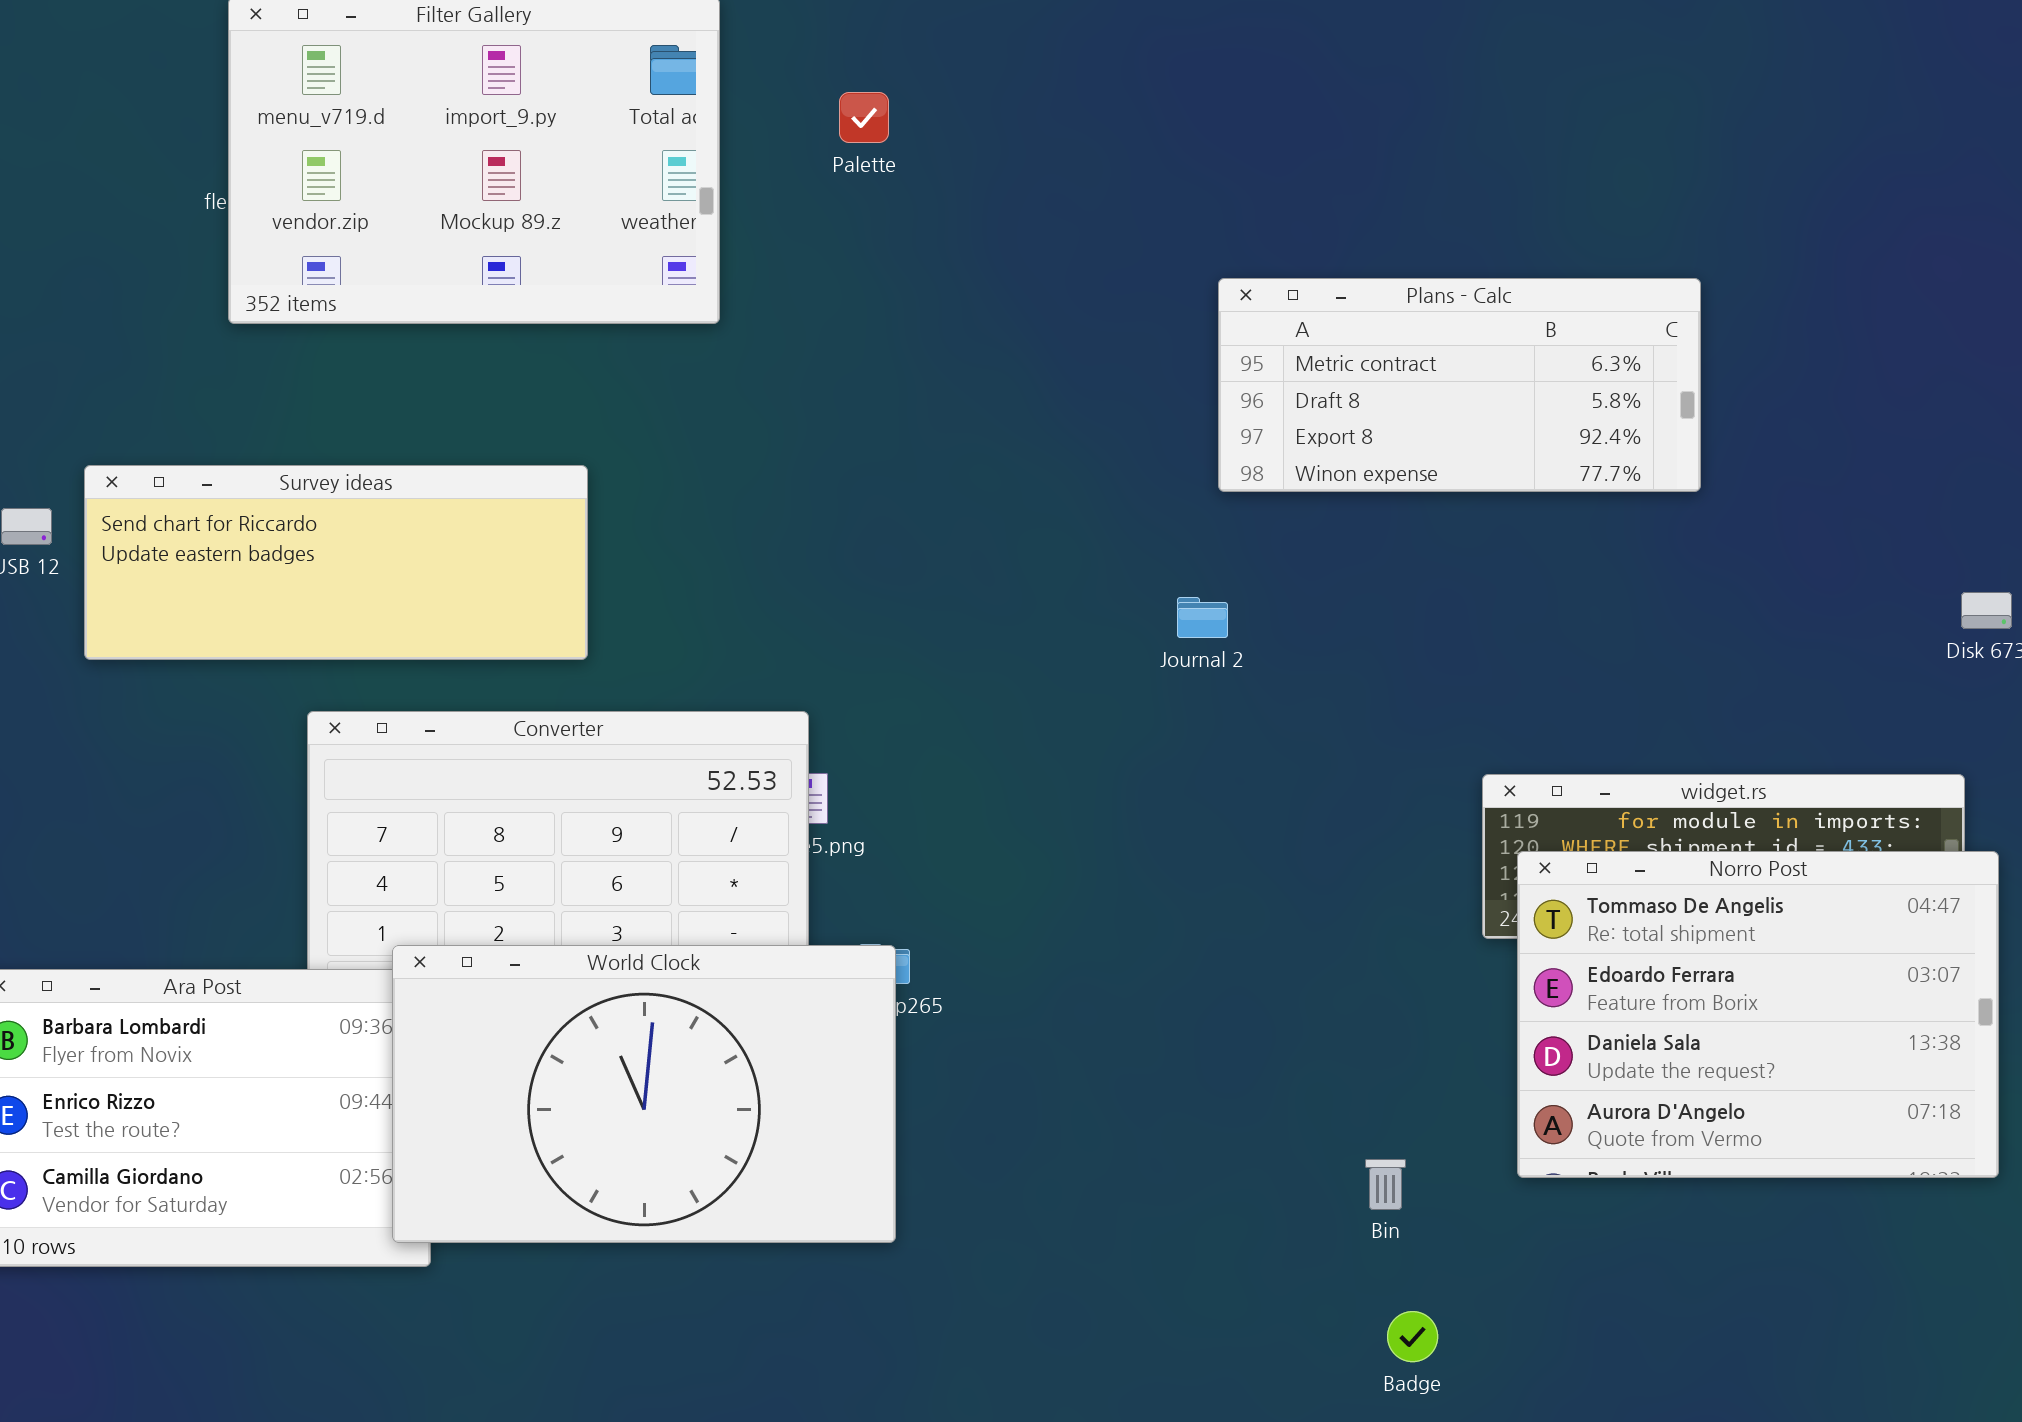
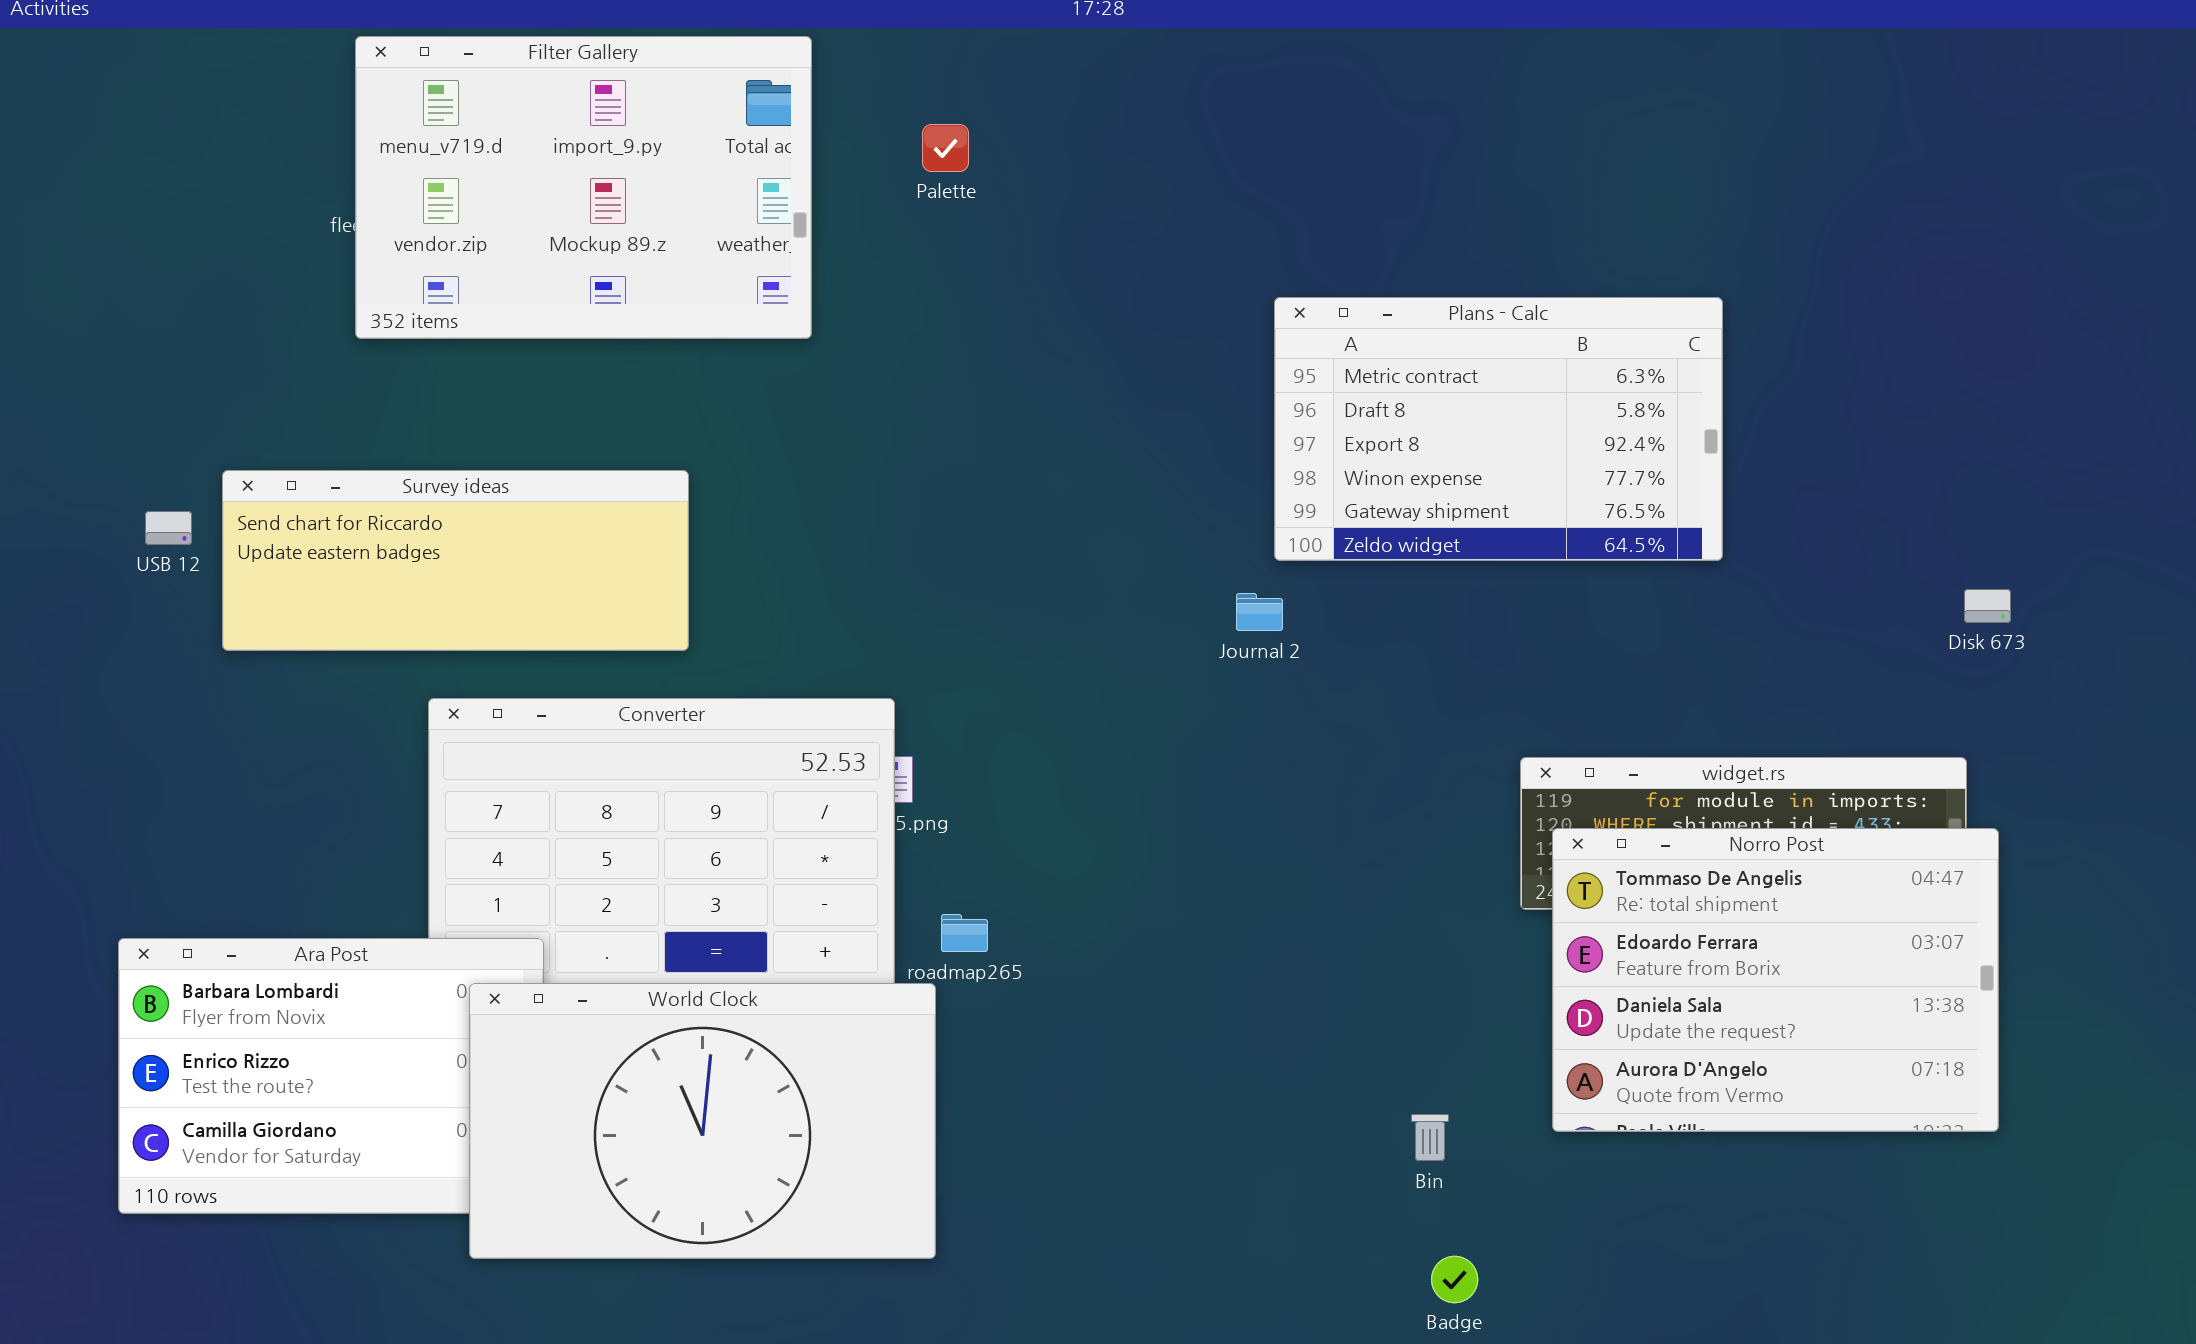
Plans - Calc: [1218,278,1701,492] -> [1274,297,1723,561], resized
World Clock: [392,945,896,1243] -> [469,983,936,1259], moved

